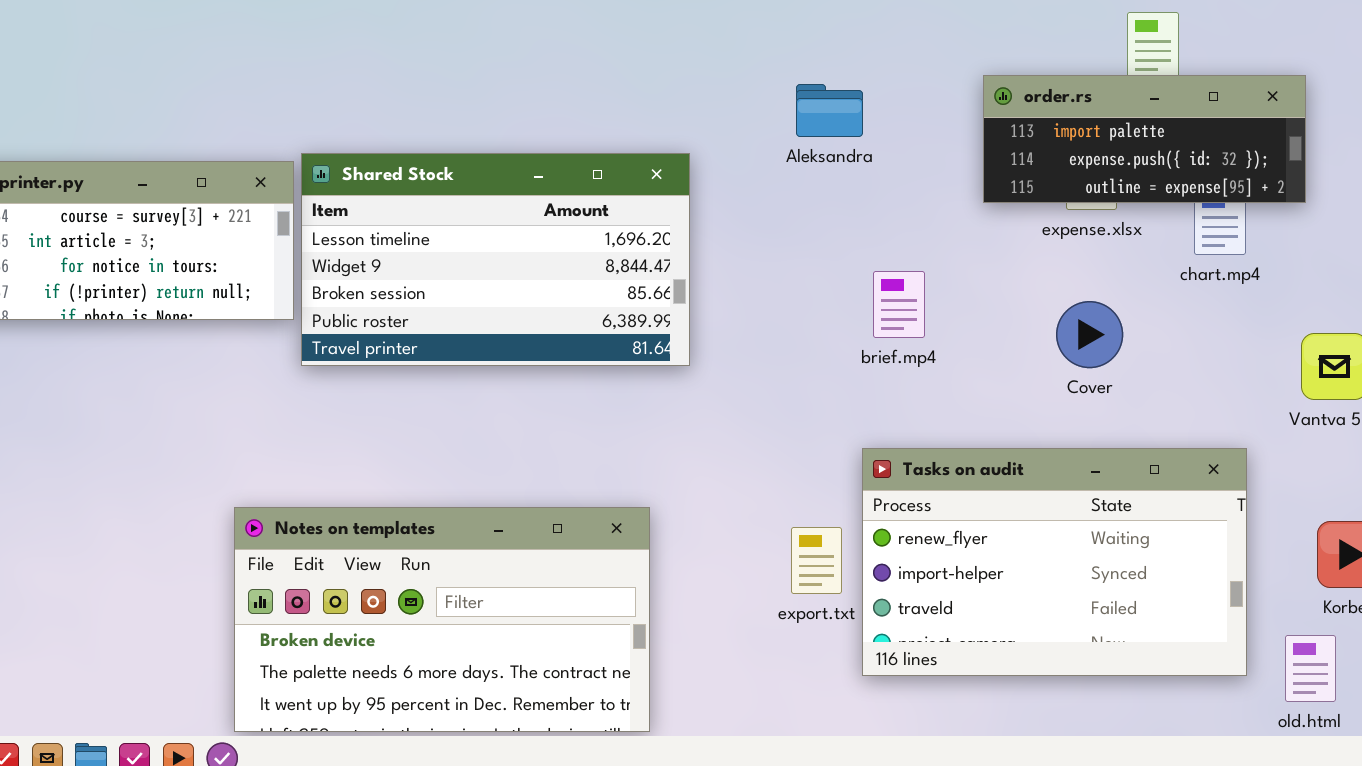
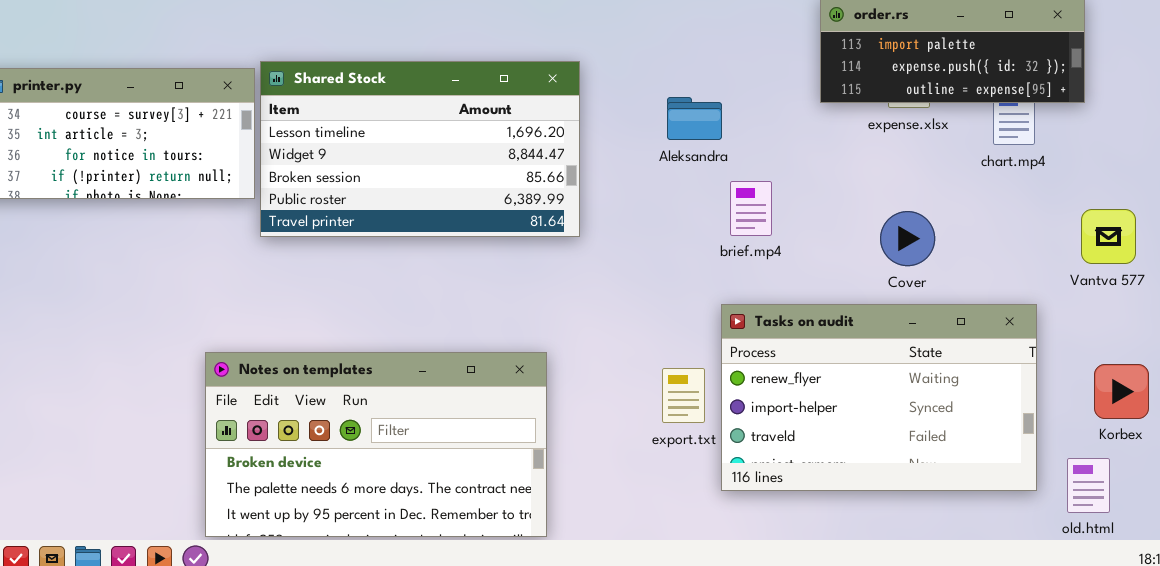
Aleksandra: [796,84,863,137] -> [667,97,722,140], moved
brief.mp4: [873,271,925,338] -> [730,181,772,236], moved
Cover: [1056,301,1123,368] -> [880,211,935,266], moved

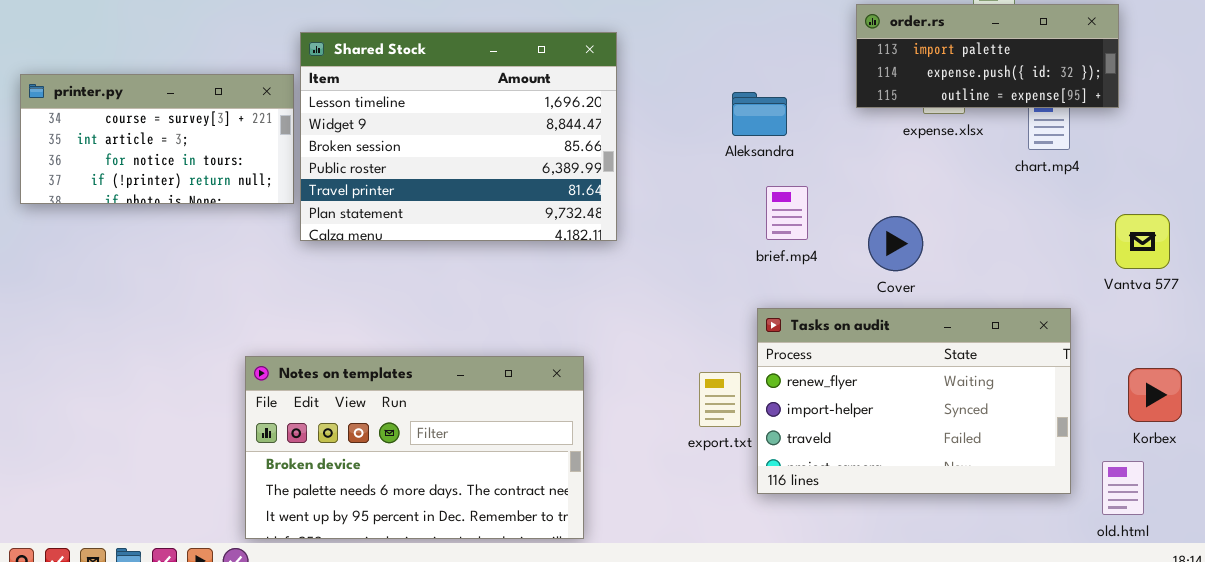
Shared Stock: [260,61,580,237] -> [300,32,617,241], resized
Aleksandra: [667,97,722,140] -> [732,92,787,136], moved
Cover: [880,211,935,266] -> [868,216,923,271], moved

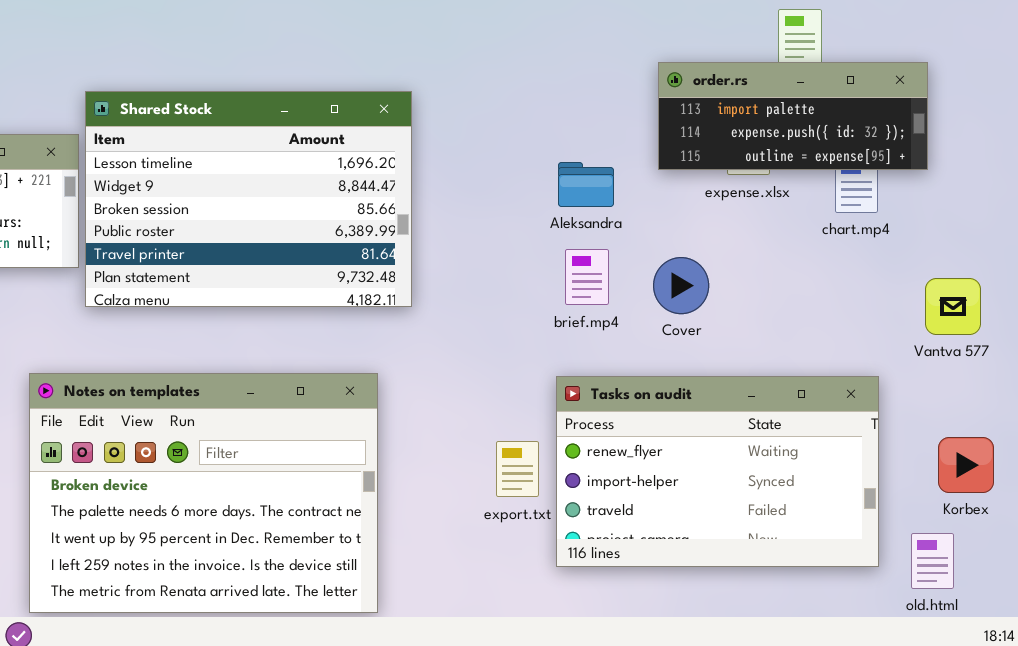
Aleksandra: [732,92,787,136] -> [558,162,614,207], moved
Cover: [868,216,923,271] -> [653,257,709,314], moved
Notes on templates: [245,356,584,539] -> [29,373,378,613], resized

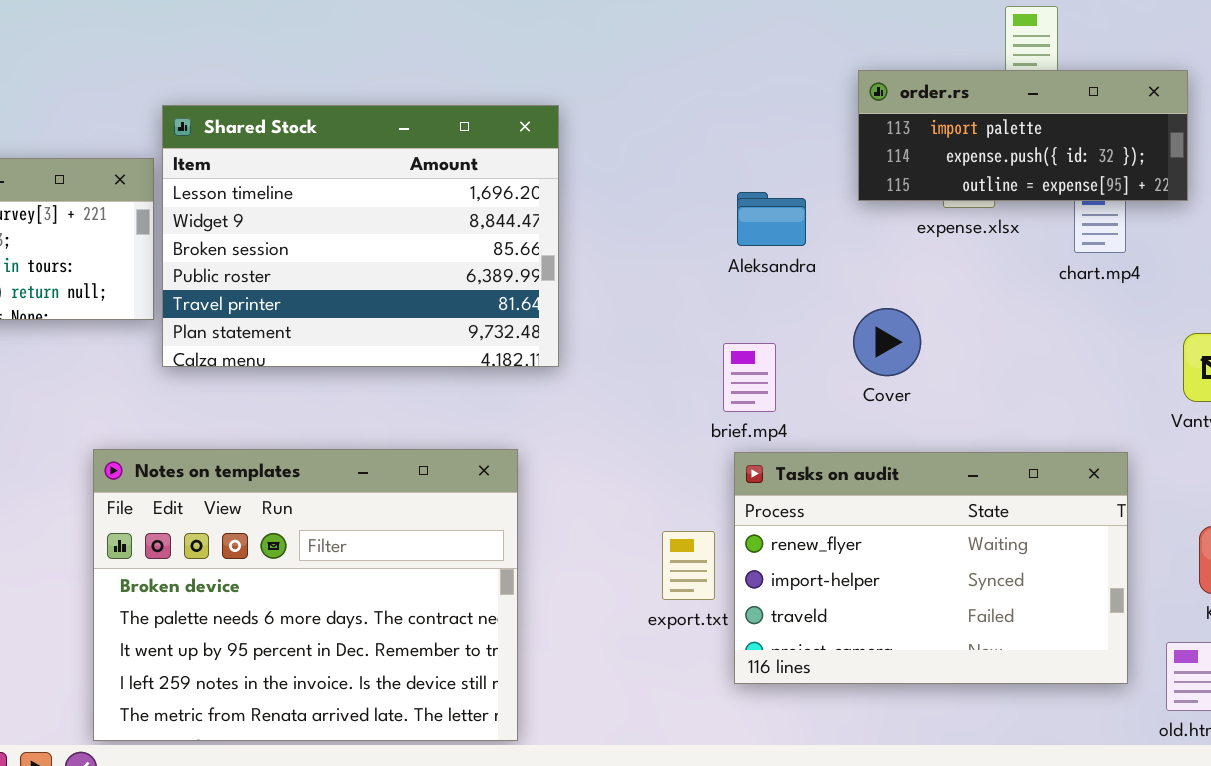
brief.mp4: [565,249,609,305] -> [723,343,776,412], moved

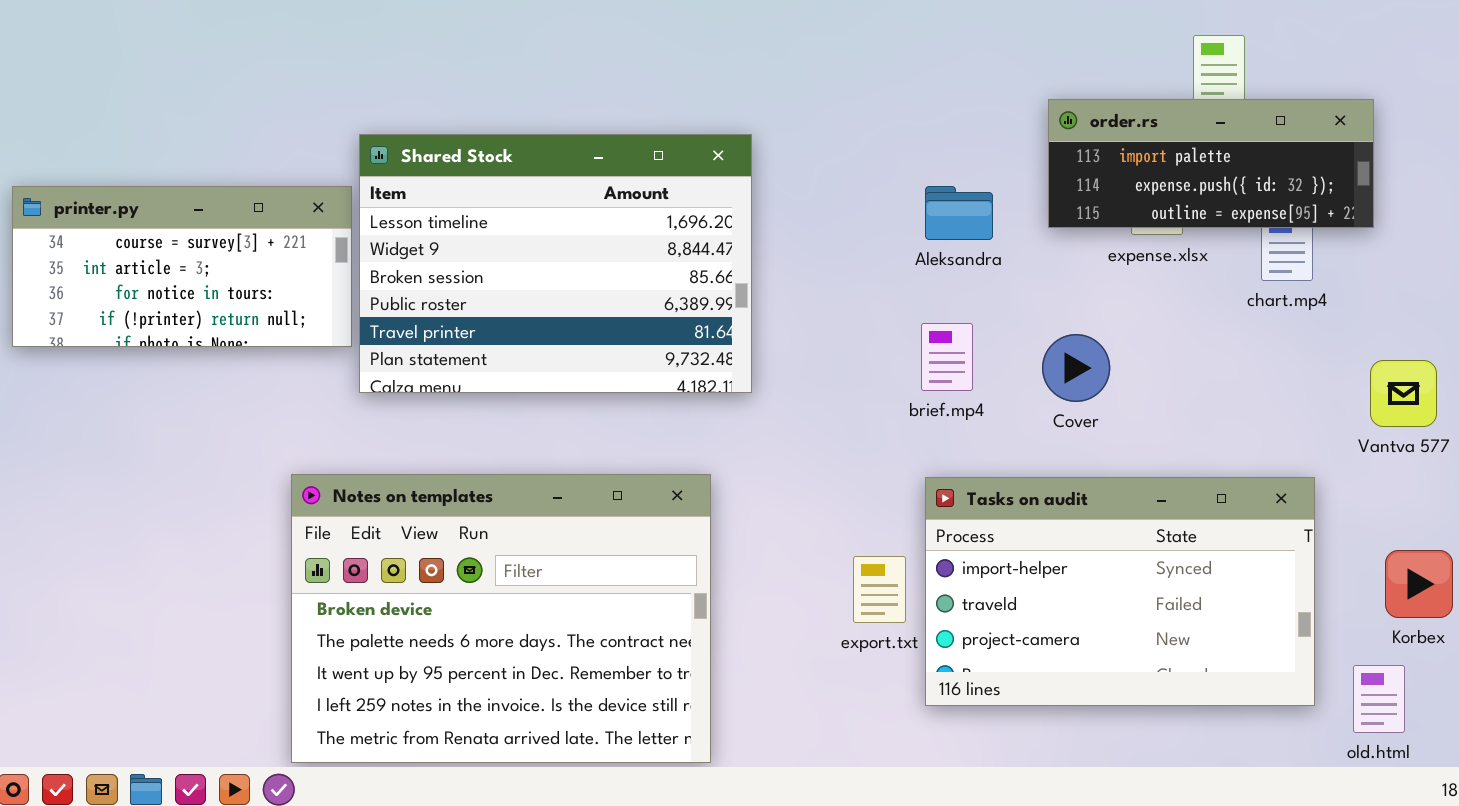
Aleksandra: [737,192,806,246] -> [925,186,993,240], moved
brief.mp4: [723,343,776,412] -> [921,323,973,391], moved
Tasks on audit: [734,452,1128,684] -> [925,477,1315,706], scrolled down 1 row

